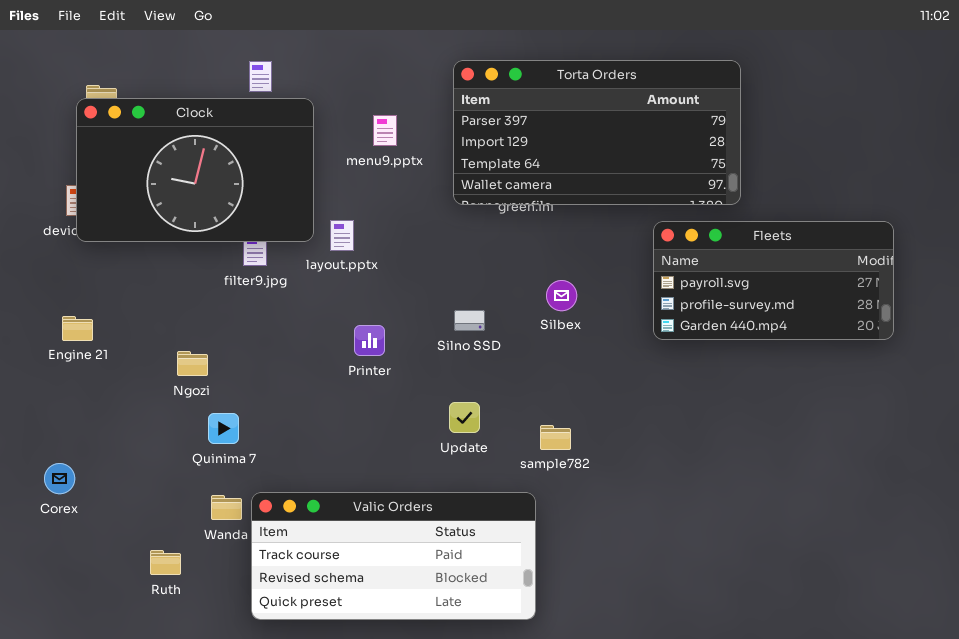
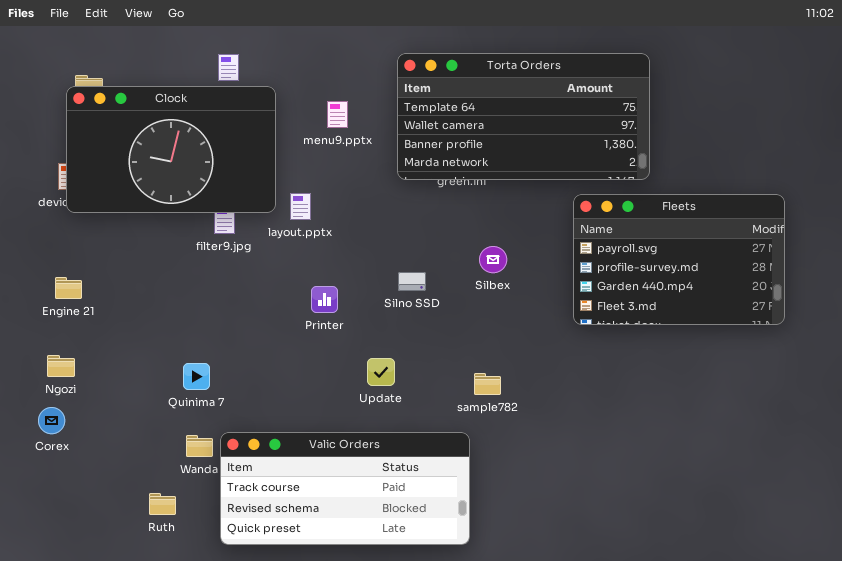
Torta Orders: [453,60,741,205] -> [397,53,650,180], scrolled down 2 rows
Fleets: [653,221,894,340] -> [573,194,785,325], resized
Ngozi: [177,351,208,376] -> [47,355,75,377], moved
Update: [449,402,480,433] -> [367,358,395,386], moved
Ruth: [150,550,181,575] -> [149,493,176,515], moved

